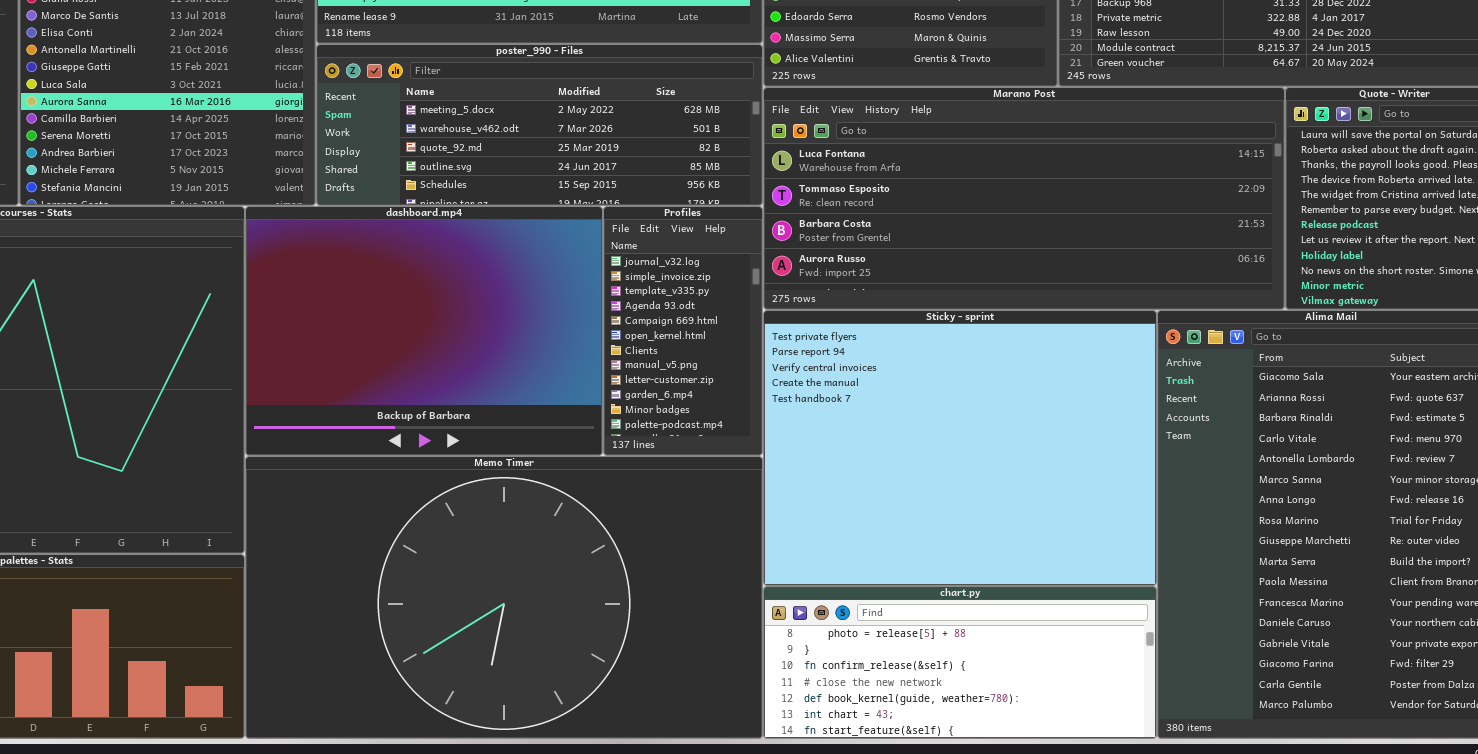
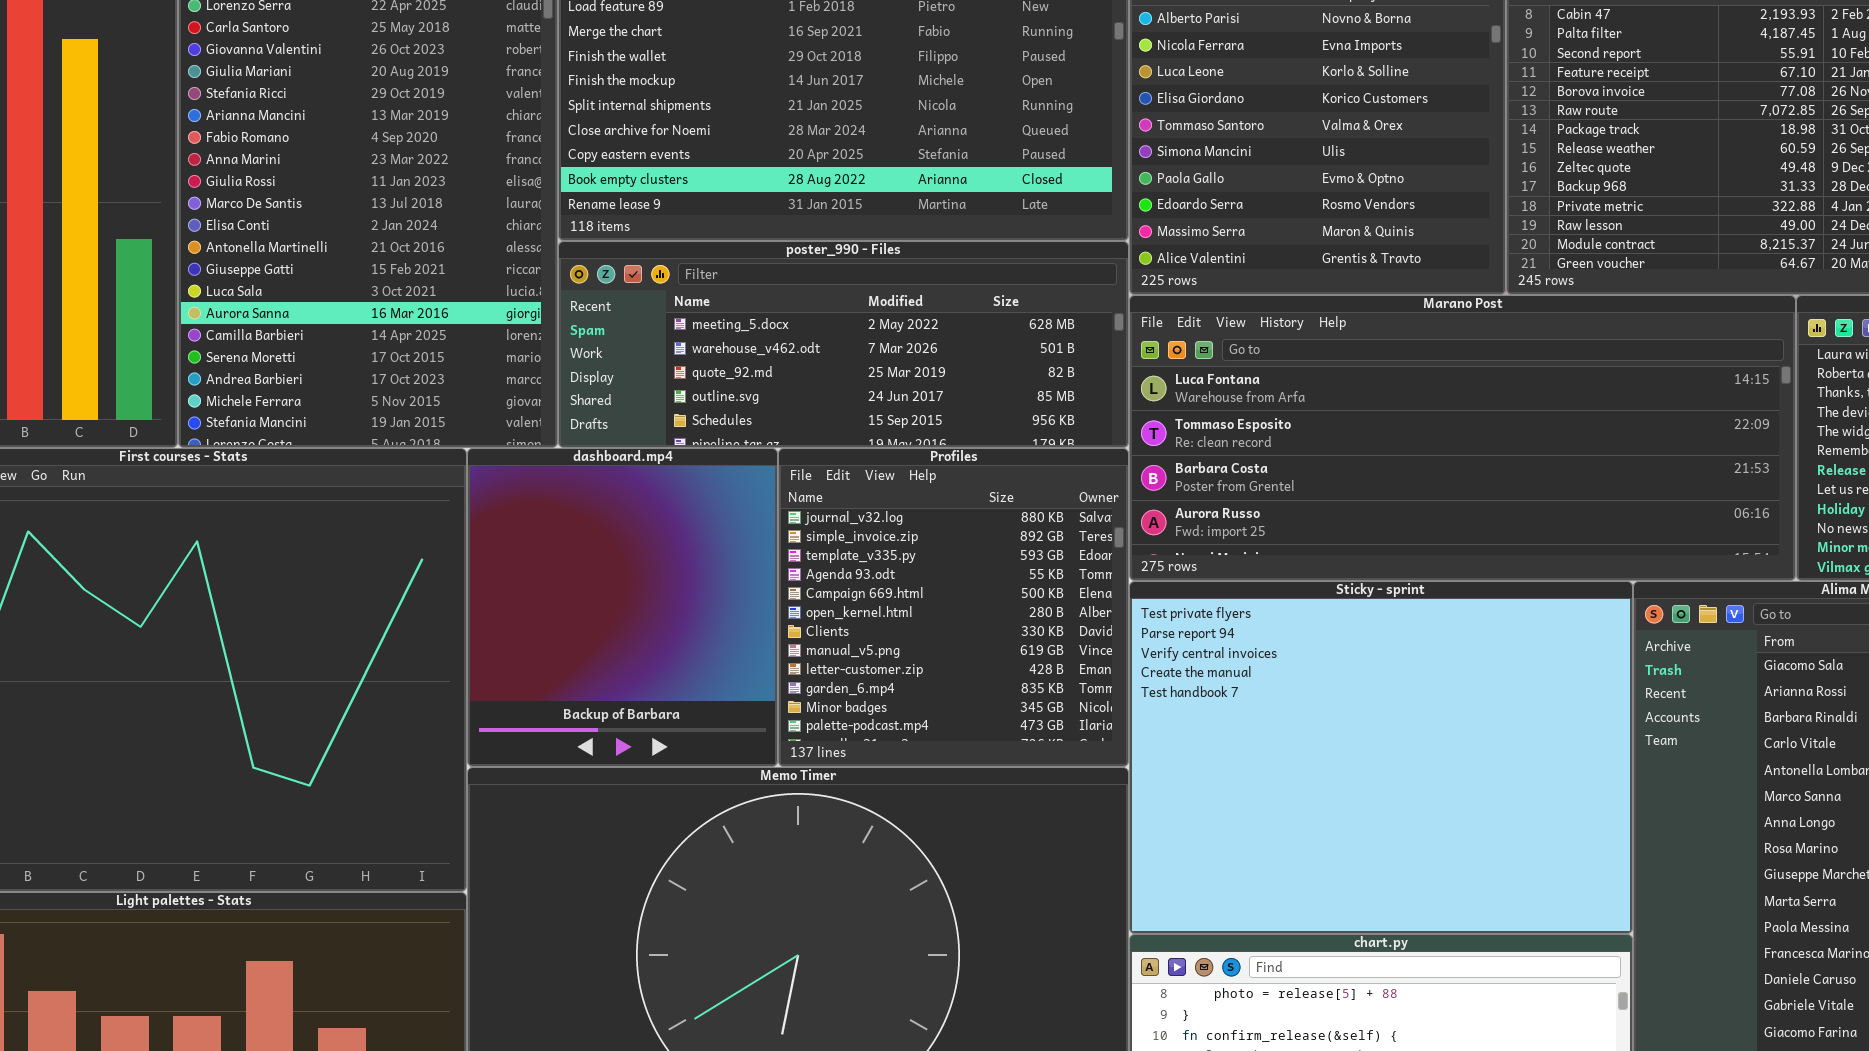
dashboard.mp4: [245,206,603,456] -> [467,448,778,767], resized
Profiles: [603,206,763,456] -> [778,448,1129,767], resized

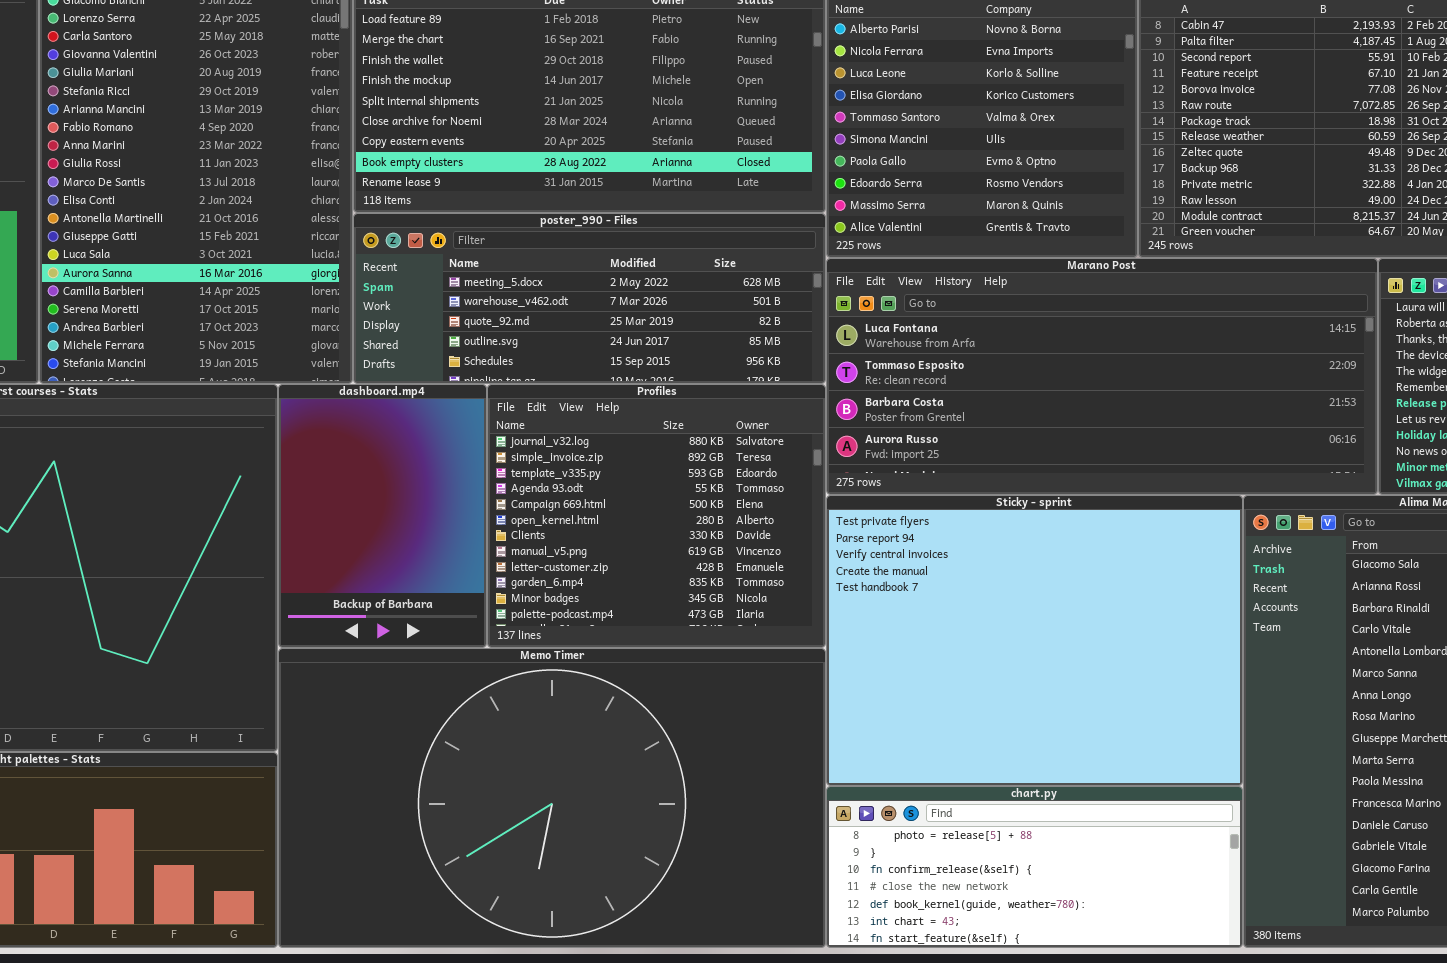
dashboard.mp4: [467,448,778,767] -> [278,384,487,648], resized
Profiles: [778,448,1129,767] -> [487,384,826,648], resized

